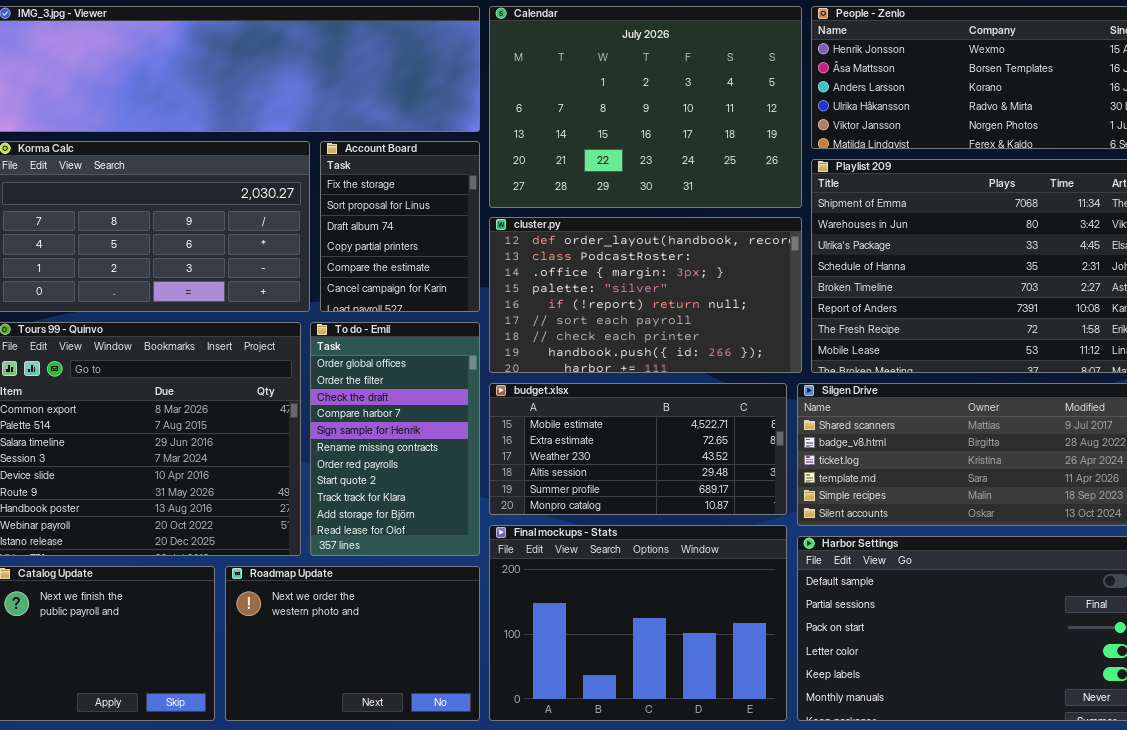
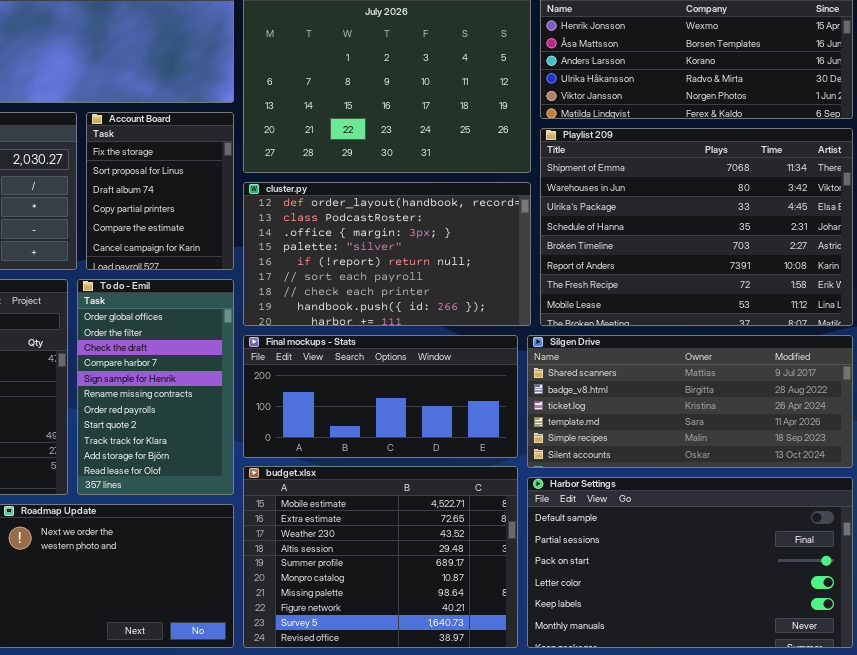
budget.xlsx: [489,383,787,515] -> [243,466,518,648], moved, resized
Final mockups - Stats: [489,525,787,721] -> [243,335,518,458], moved, resized

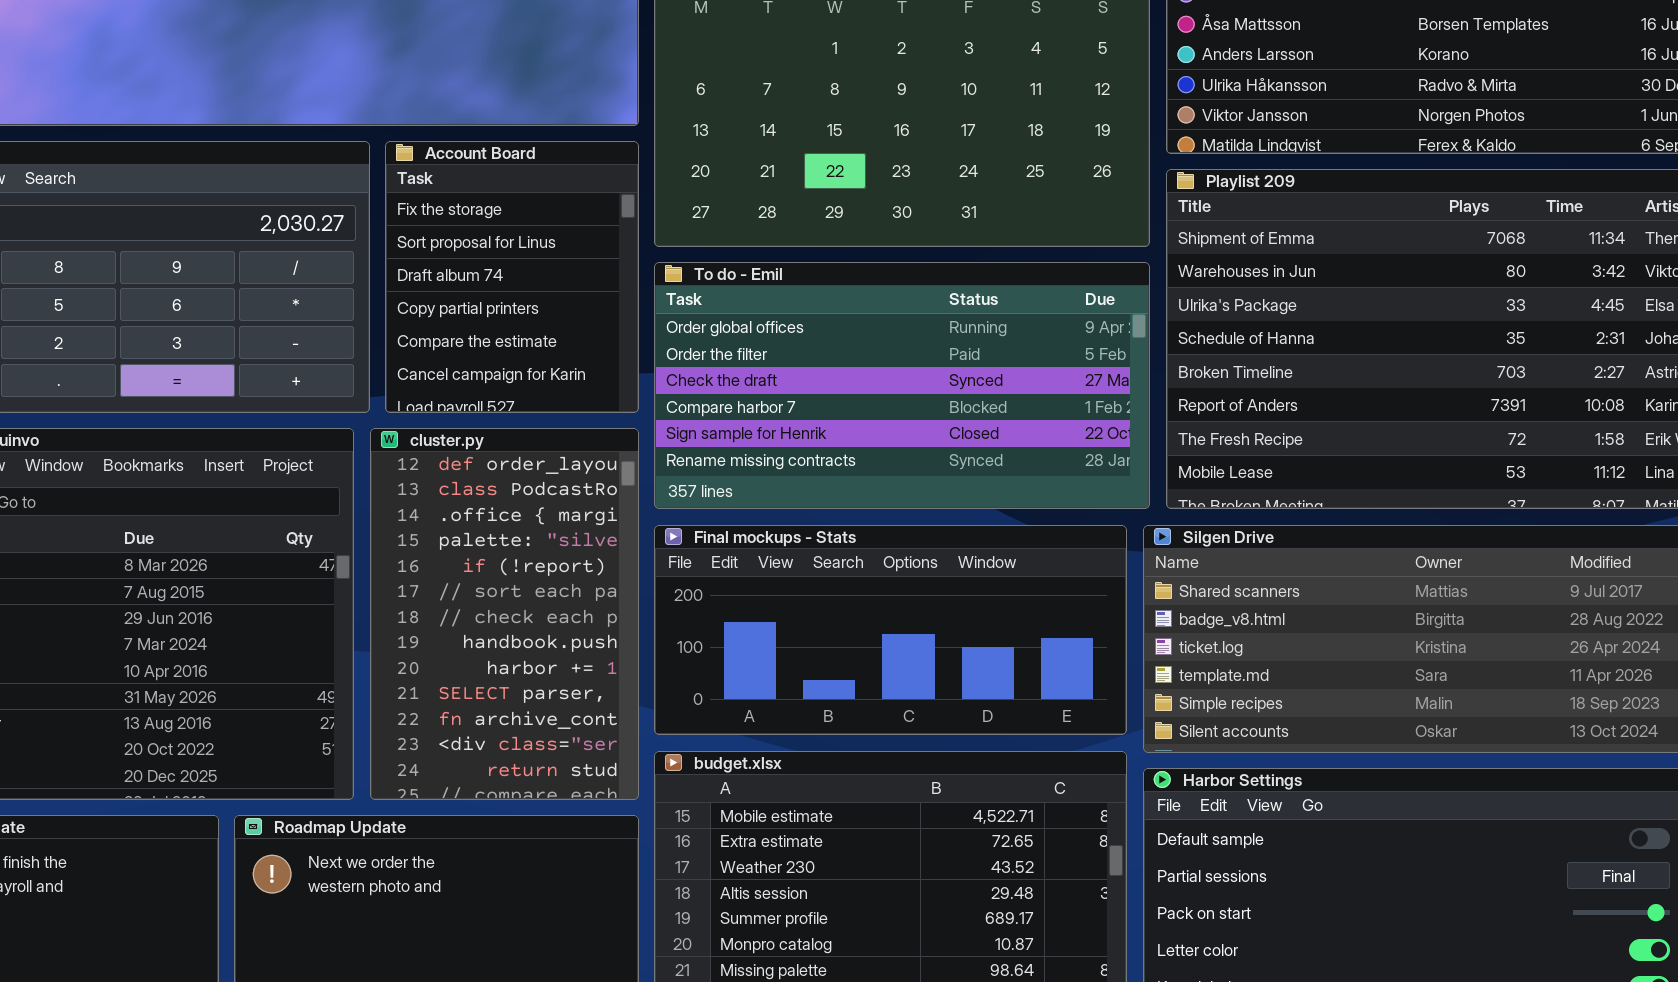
cluster.py: [243,182,531,326] -> [370,428,639,800], moved, resized
To do - Emil: [77,279,234,495] -> [654,262,1150,509], moved, resized

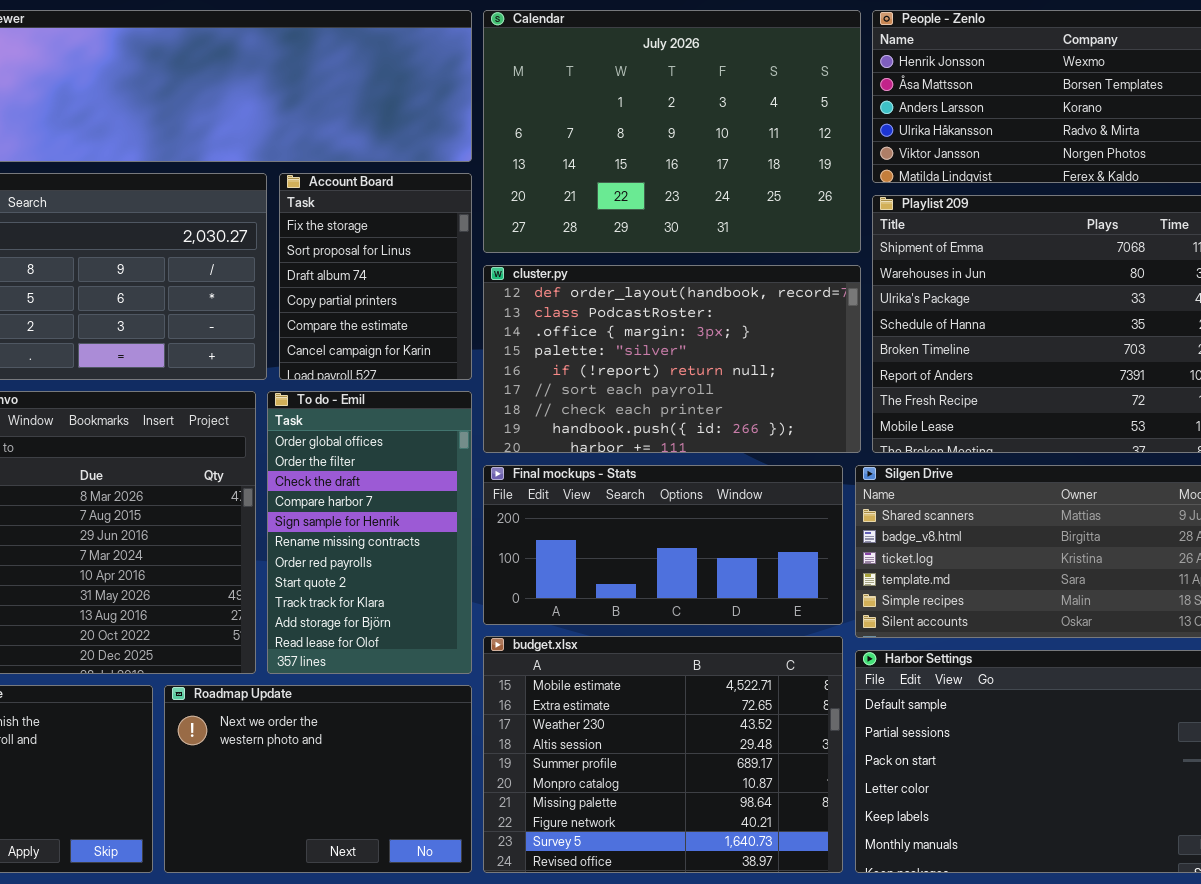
To do - Emil: [654,262,1150,509] -> [267,391,472,674], moved, resized
cluster.py: [370,428,639,800] -> [483,265,861,453], moved, resized

